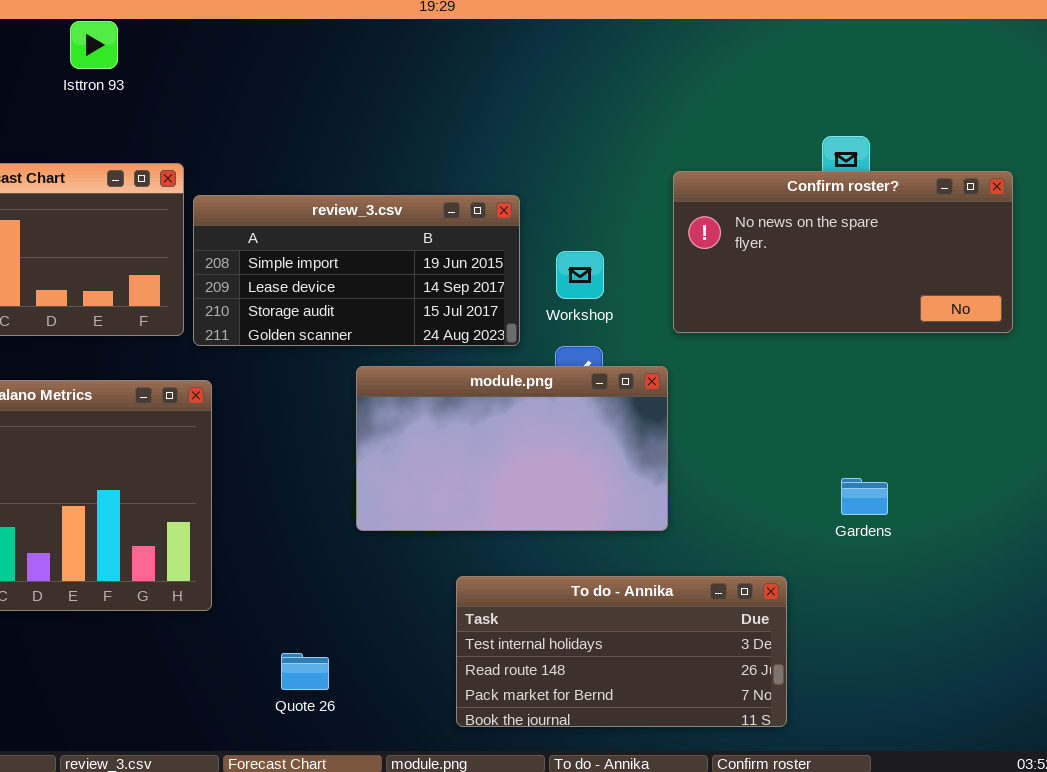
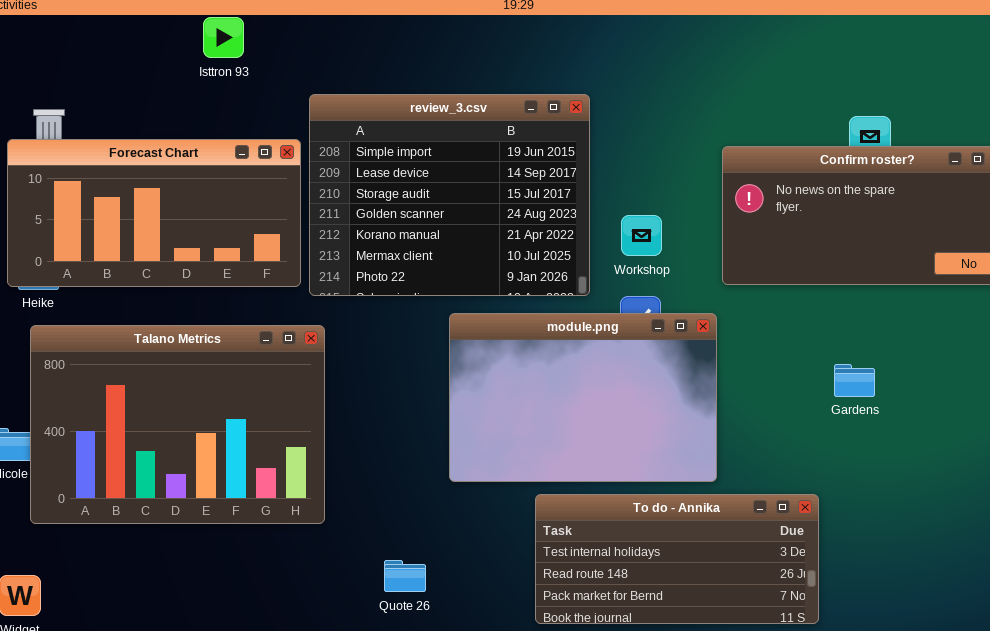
review_3.csv: [193,195,520,346] -> [309,94,590,296], resized
module.png: [356,366,668,531] -> [449,313,717,482], resized
Gardens: [841,478,888,515] -> [834,364,875,397], moved

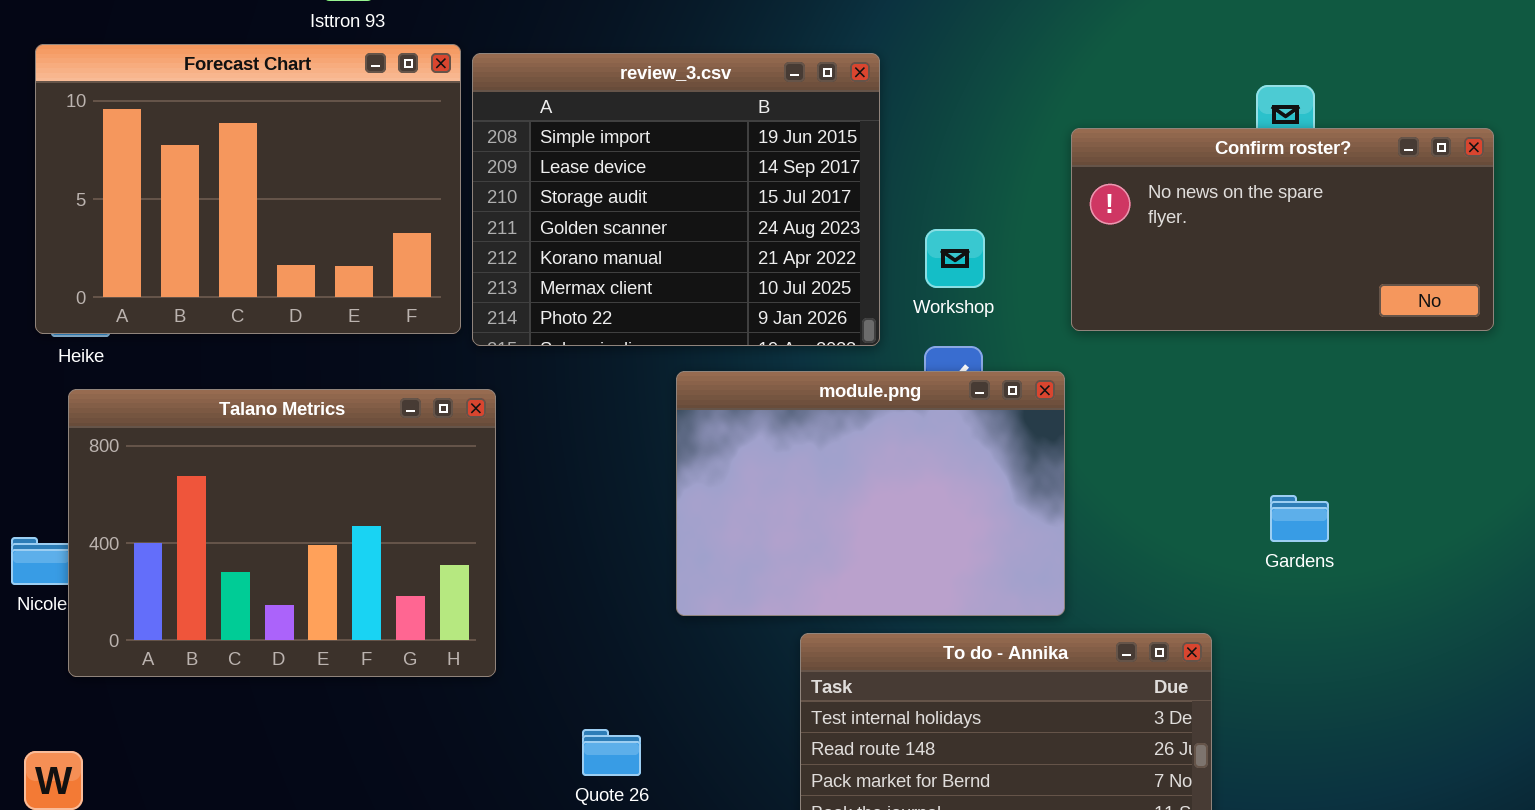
Forecast Chart: [7,139,301,287] -> [35,44,461,334], resized
Gardens: [834,364,875,397] -> [1270,495,1329,542], moved

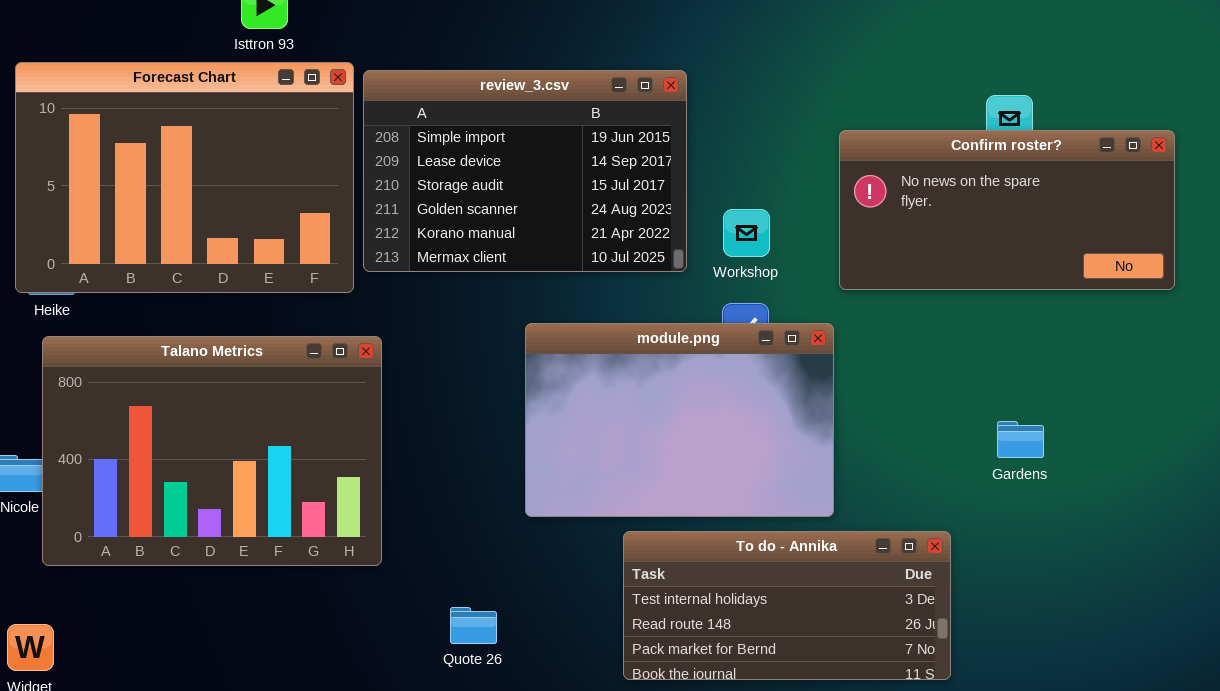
review_3.csv: [472,53,880,346] -> [363,70,687,272], resized

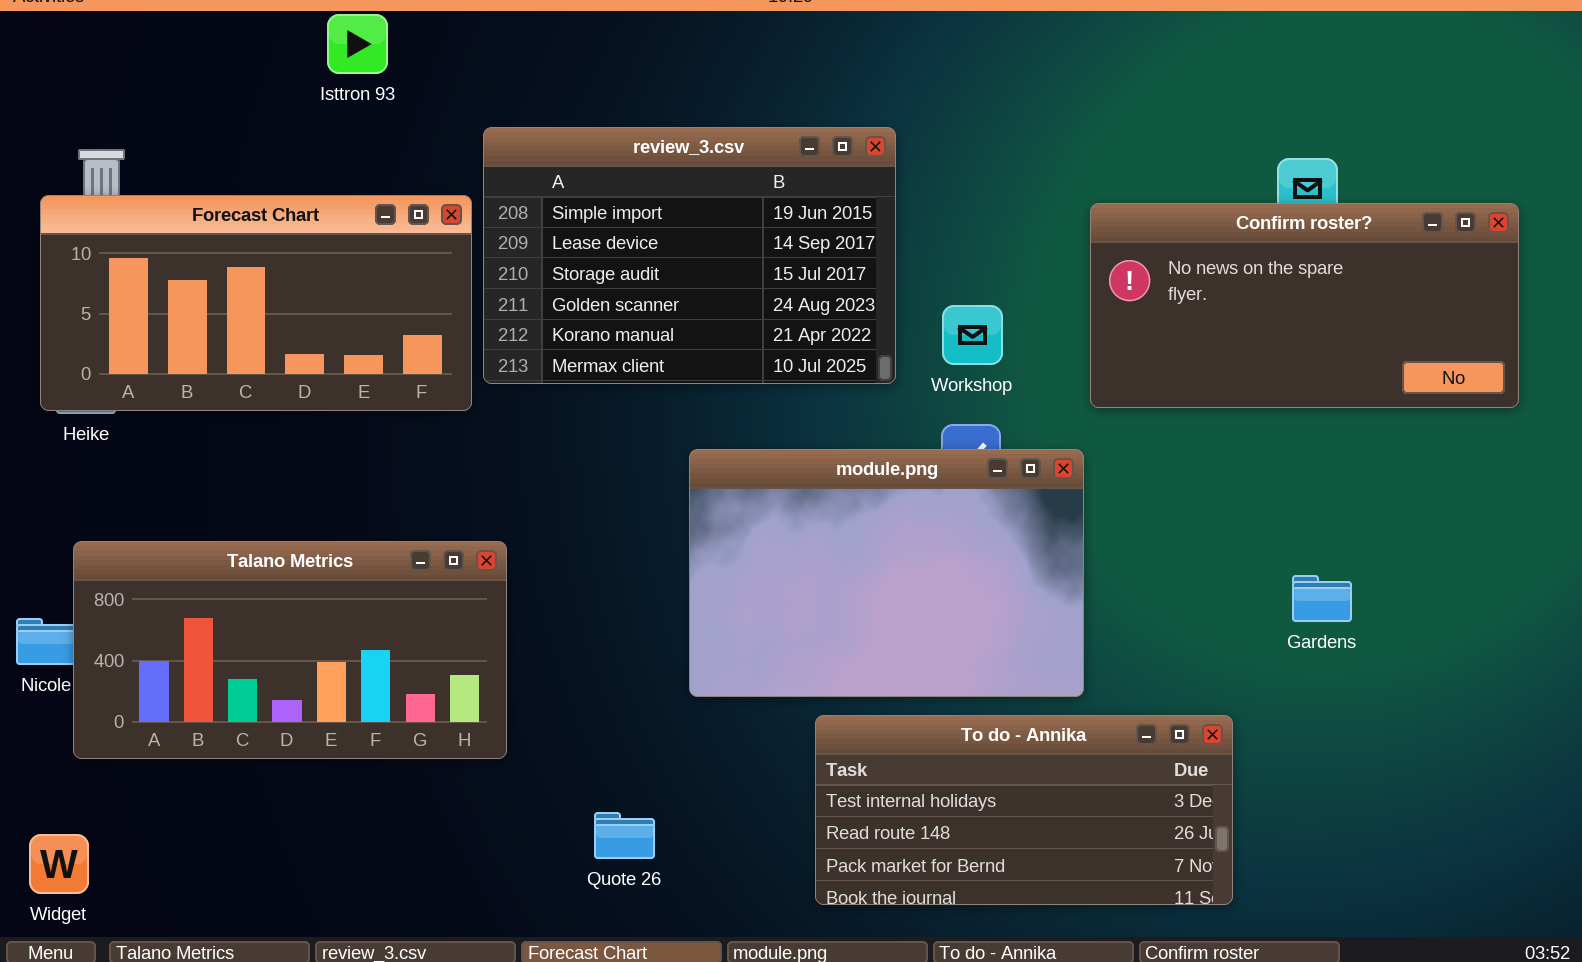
Forecast Chart: [15,62,354,293] -> [40,195,472,411], resized
Talano Metrics: [42,336,382,566] -> [73,541,507,759], resized

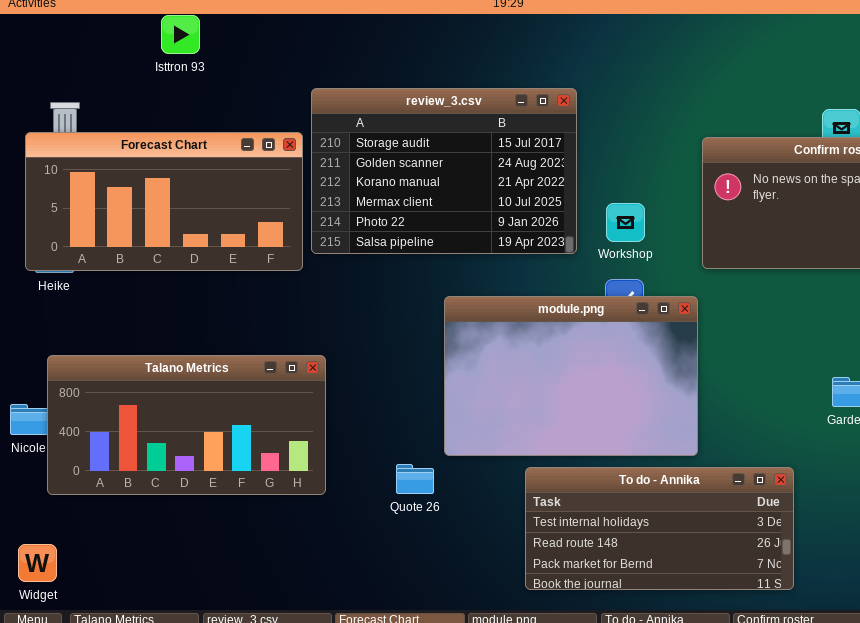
Isttron 93: [327,14,388,74] -> [161,15,200,54], moved
review_3.csv: [483,127,896,384] -> [311,88,577,254], scrolled down 2 rows
Quote 26: [594,812,655,859] -> [396,464,434,494], moved

